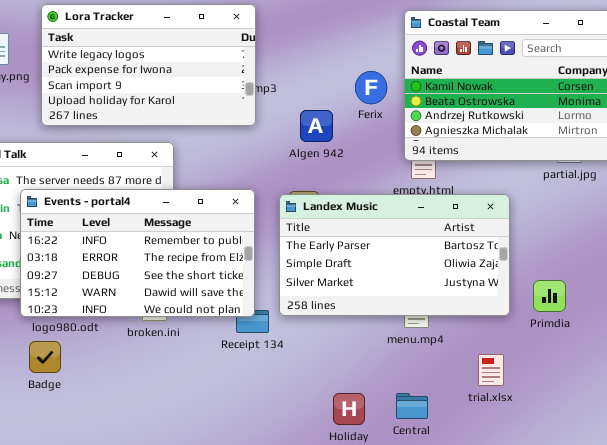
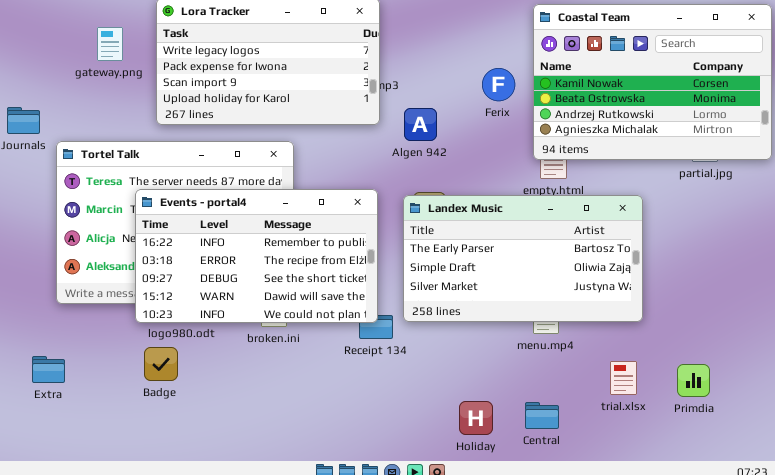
Algen 942: [300,110,333,142] -> [404,108,437,141], moved
Primdia: [533,280,566,312] -> [677,364,710,397], moved

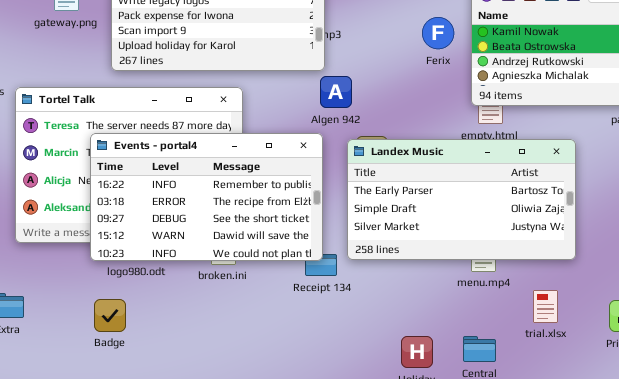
Algen 942: [404,108,437,141] -> [320,76,352,108], moved
Badge: [144,347,178,381] -> [94,299,126,332], moved
trial.xlsx: [610,361,637,395] -> [533,290,558,323], moved

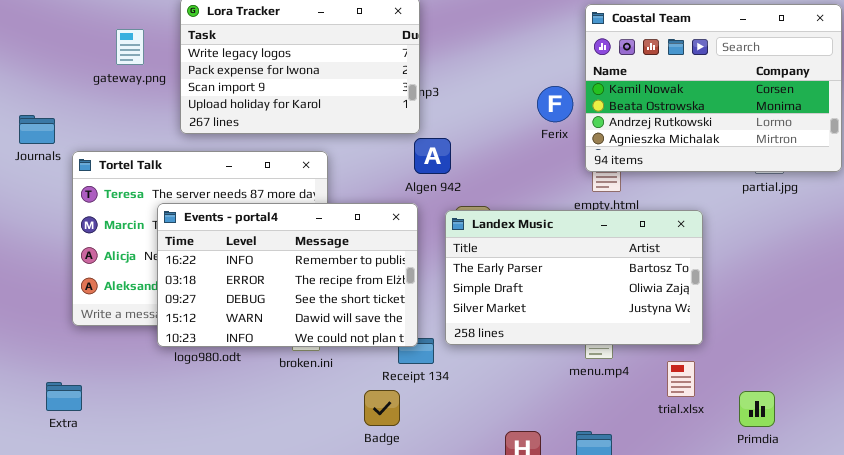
Ferix: [422,17,454,49] -> [537,86,573,122], moved
trial.xlsx: [533,290,558,323] -> [667,361,695,397], moved
Badge: [94,299,126,332] -> [364,390,400,426], moved

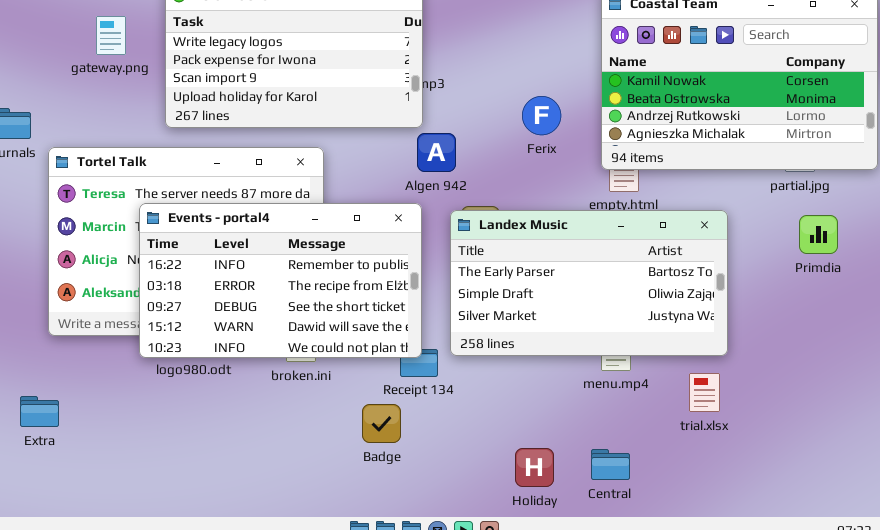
Ferix: [537,86,573,122] -> [522,96,561,135], moved
Primdia: [739,391,775,427] -> [799,215,838,254], moved

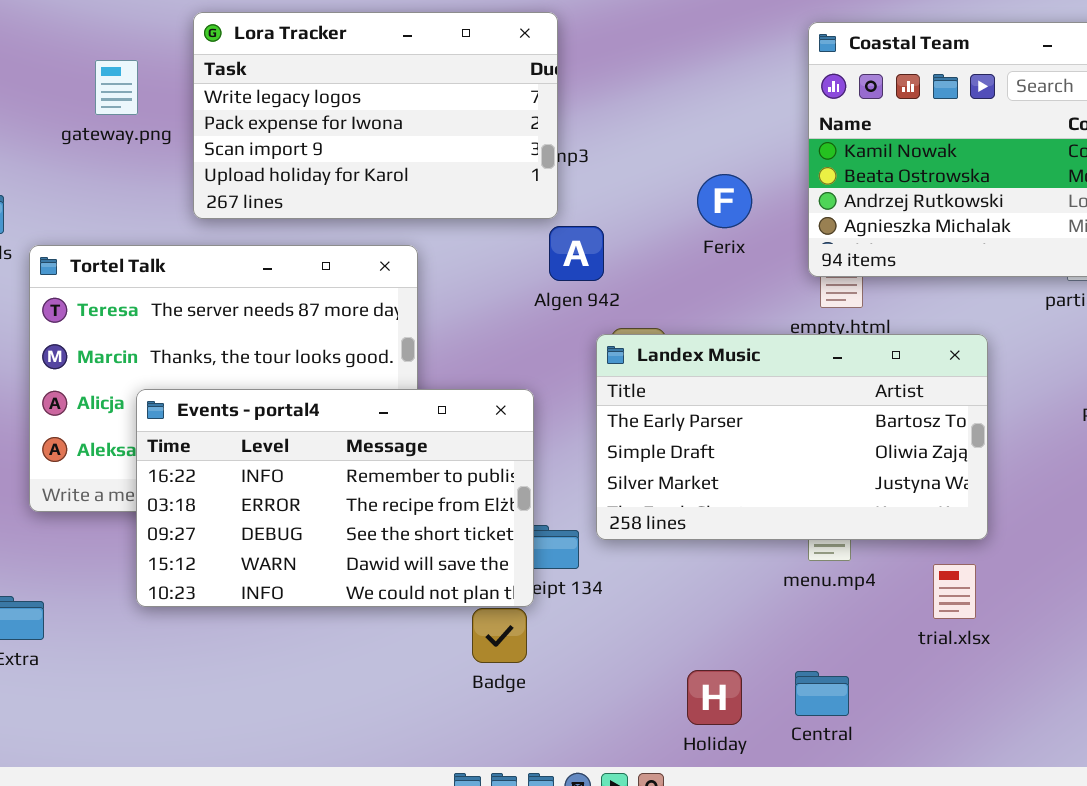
Events - portal4: [139,203,422,358] -> [136,389,534,607], moved

